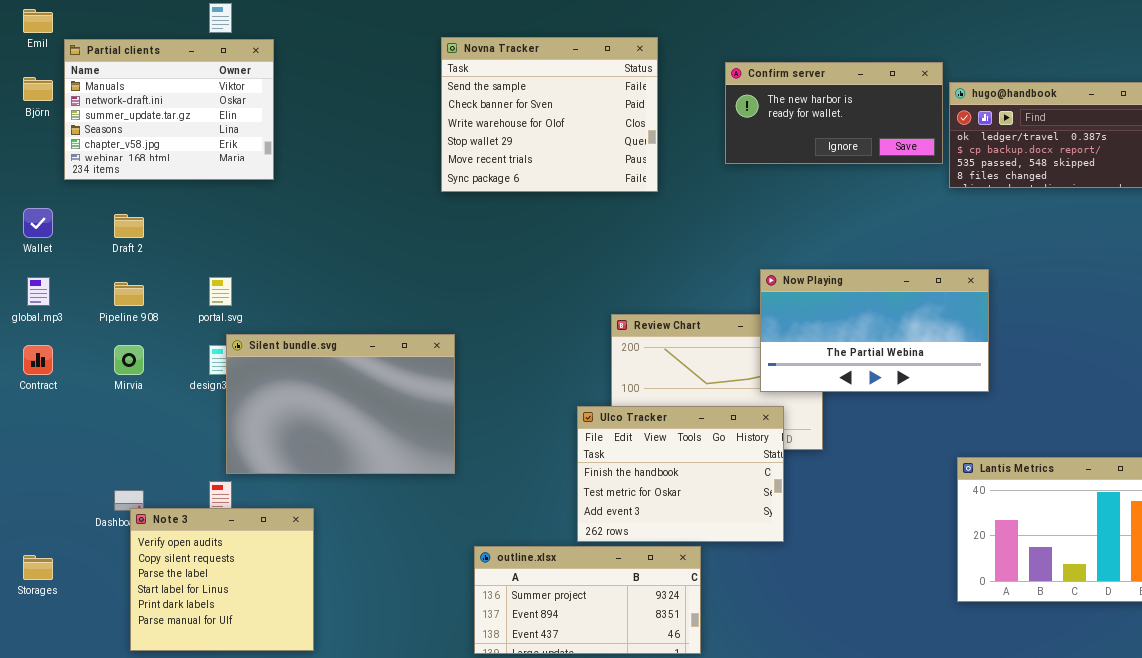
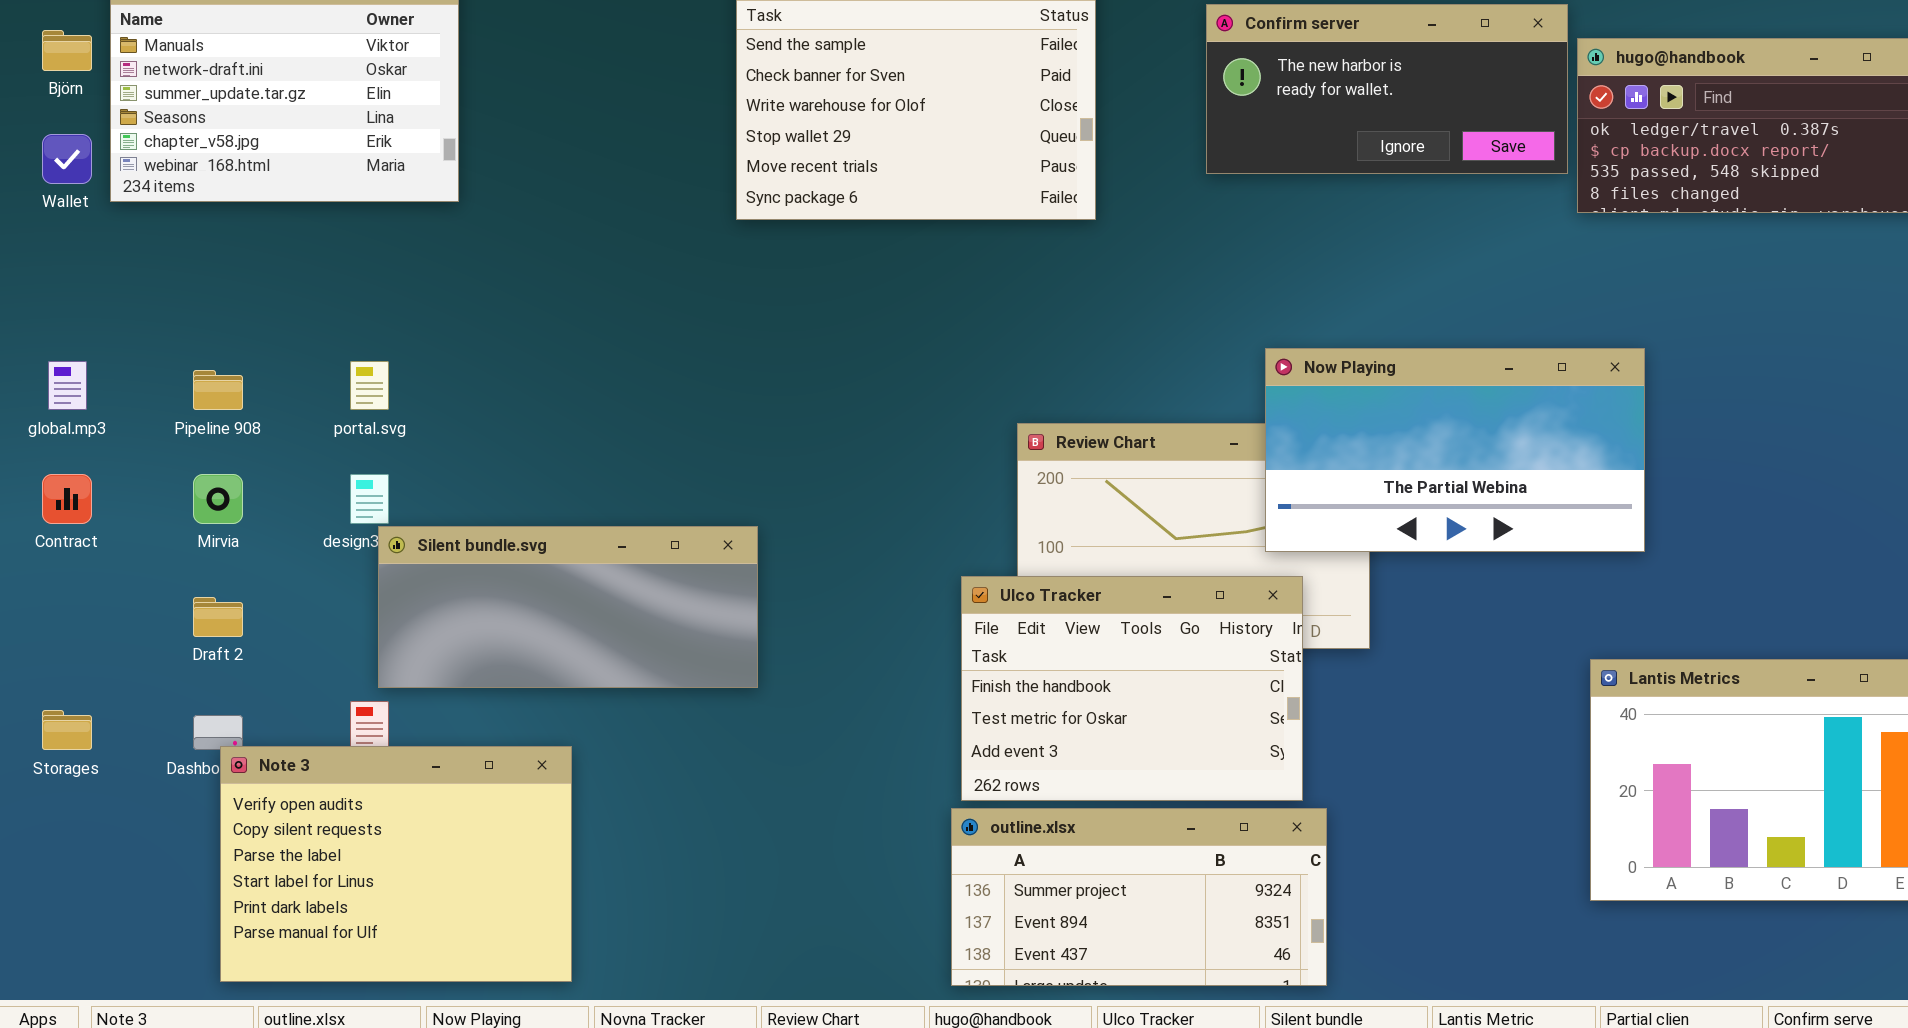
Wallet: [23,208,53,238] -> [42,134,92,184], moved
Draft 2: [114,214,144,238] -> [193,597,243,637], moved
Silent bundle.svg: [226,334,455,474] -> [378,526,758,688], resized
Note 3: [130,508,314,651] -> [220,746,572,982], resized
outline.xlsx: [474,546,701,654] -> [951,808,1327,986], moved
Storages: [23,555,53,580] -> [42,710,92,750], moved

